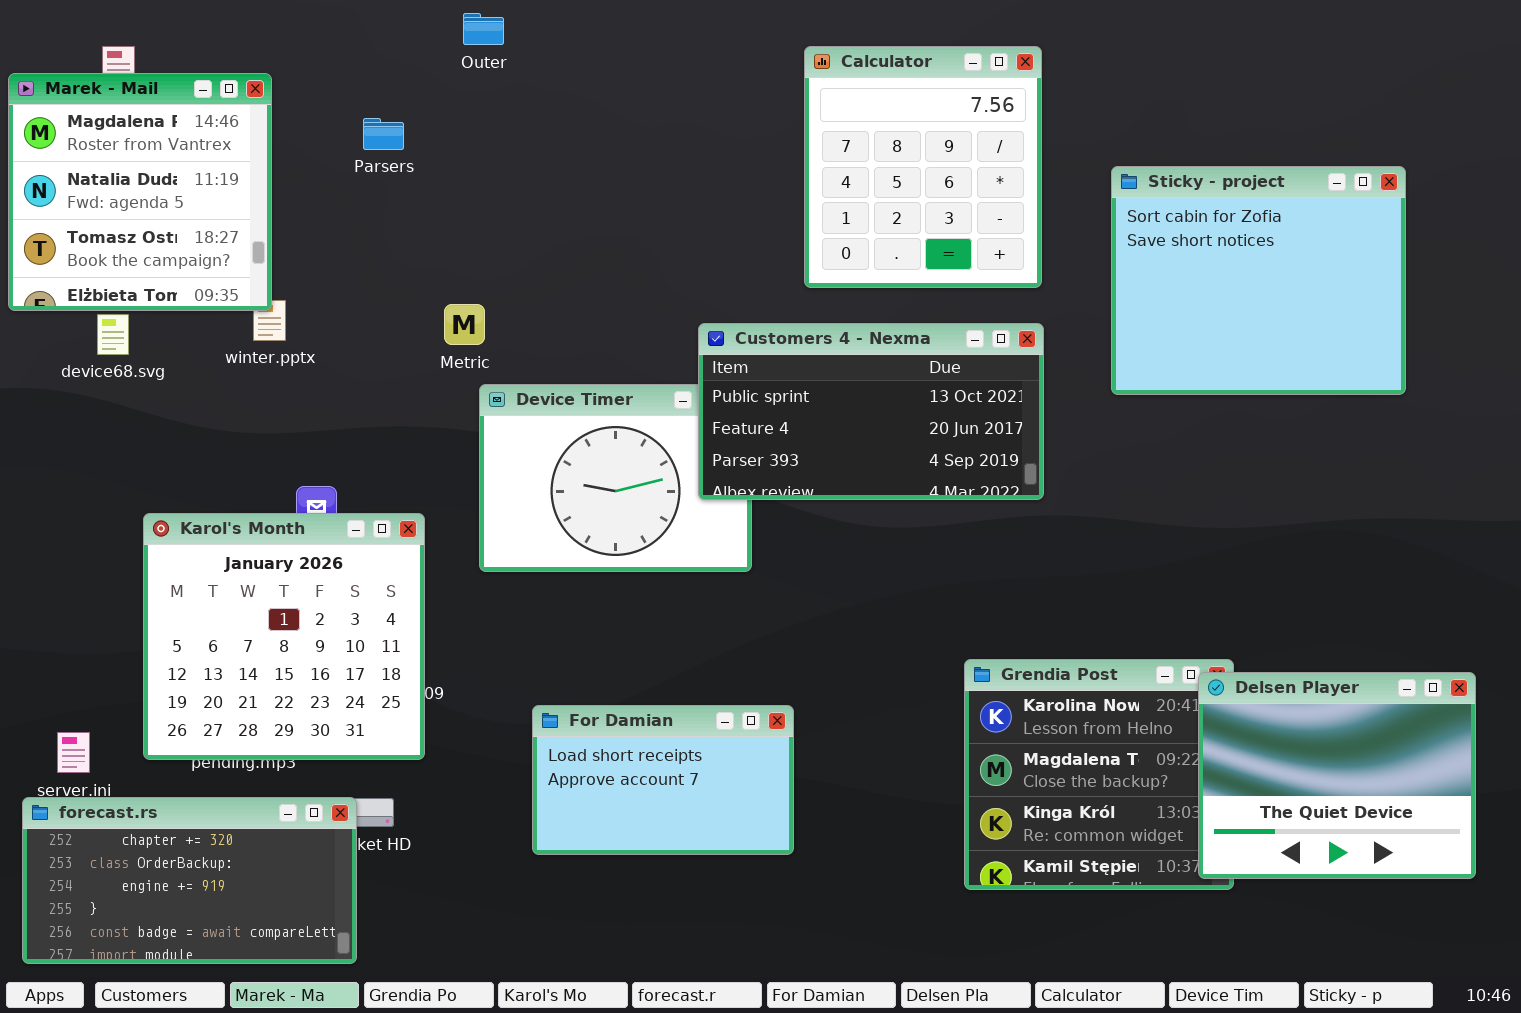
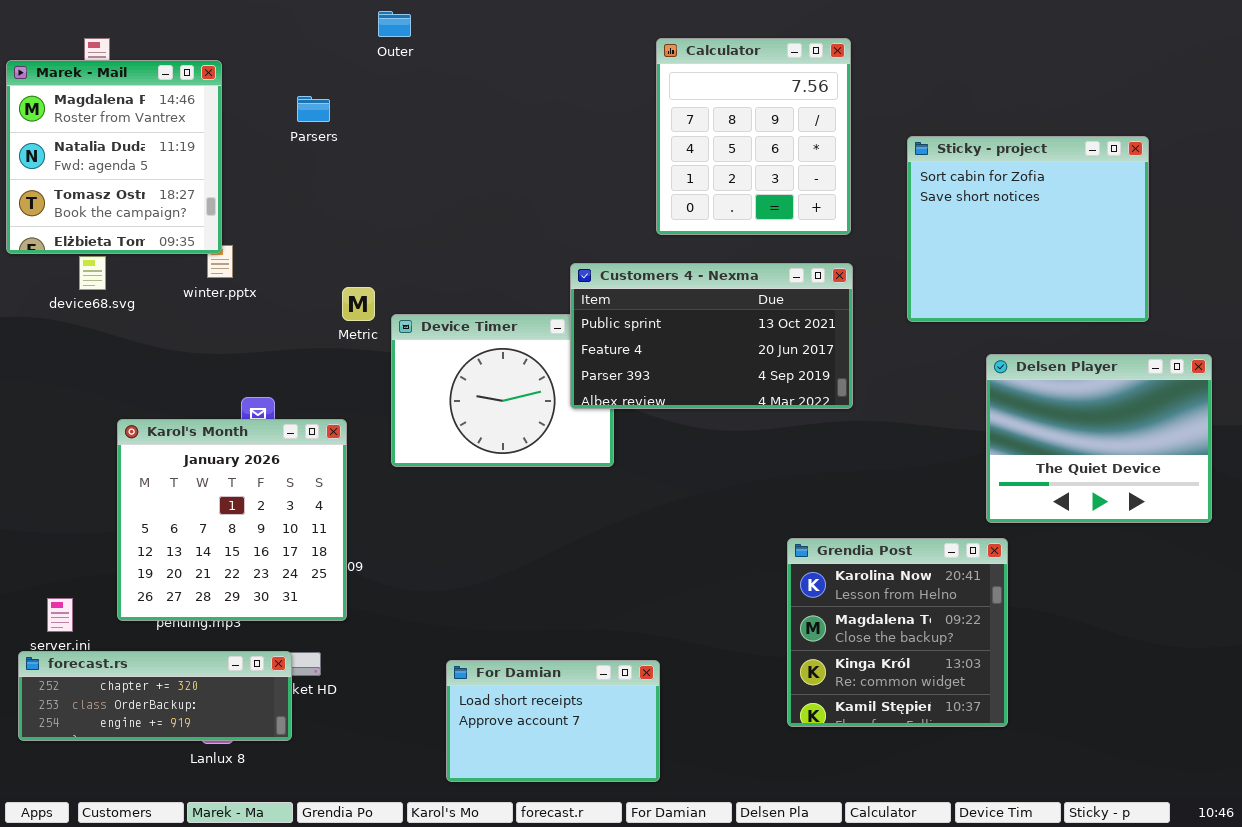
Metric: [444,304,485,345] -> [342,287,375,321], moved
Delsen Player: [1198,672,1476,879] -> [986,354,1212,523], moved
For Damian: [532,705,794,855] -> [446,660,660,782], moved
forecast.rs: [22,797,357,964] -> [18,651,292,741], resized

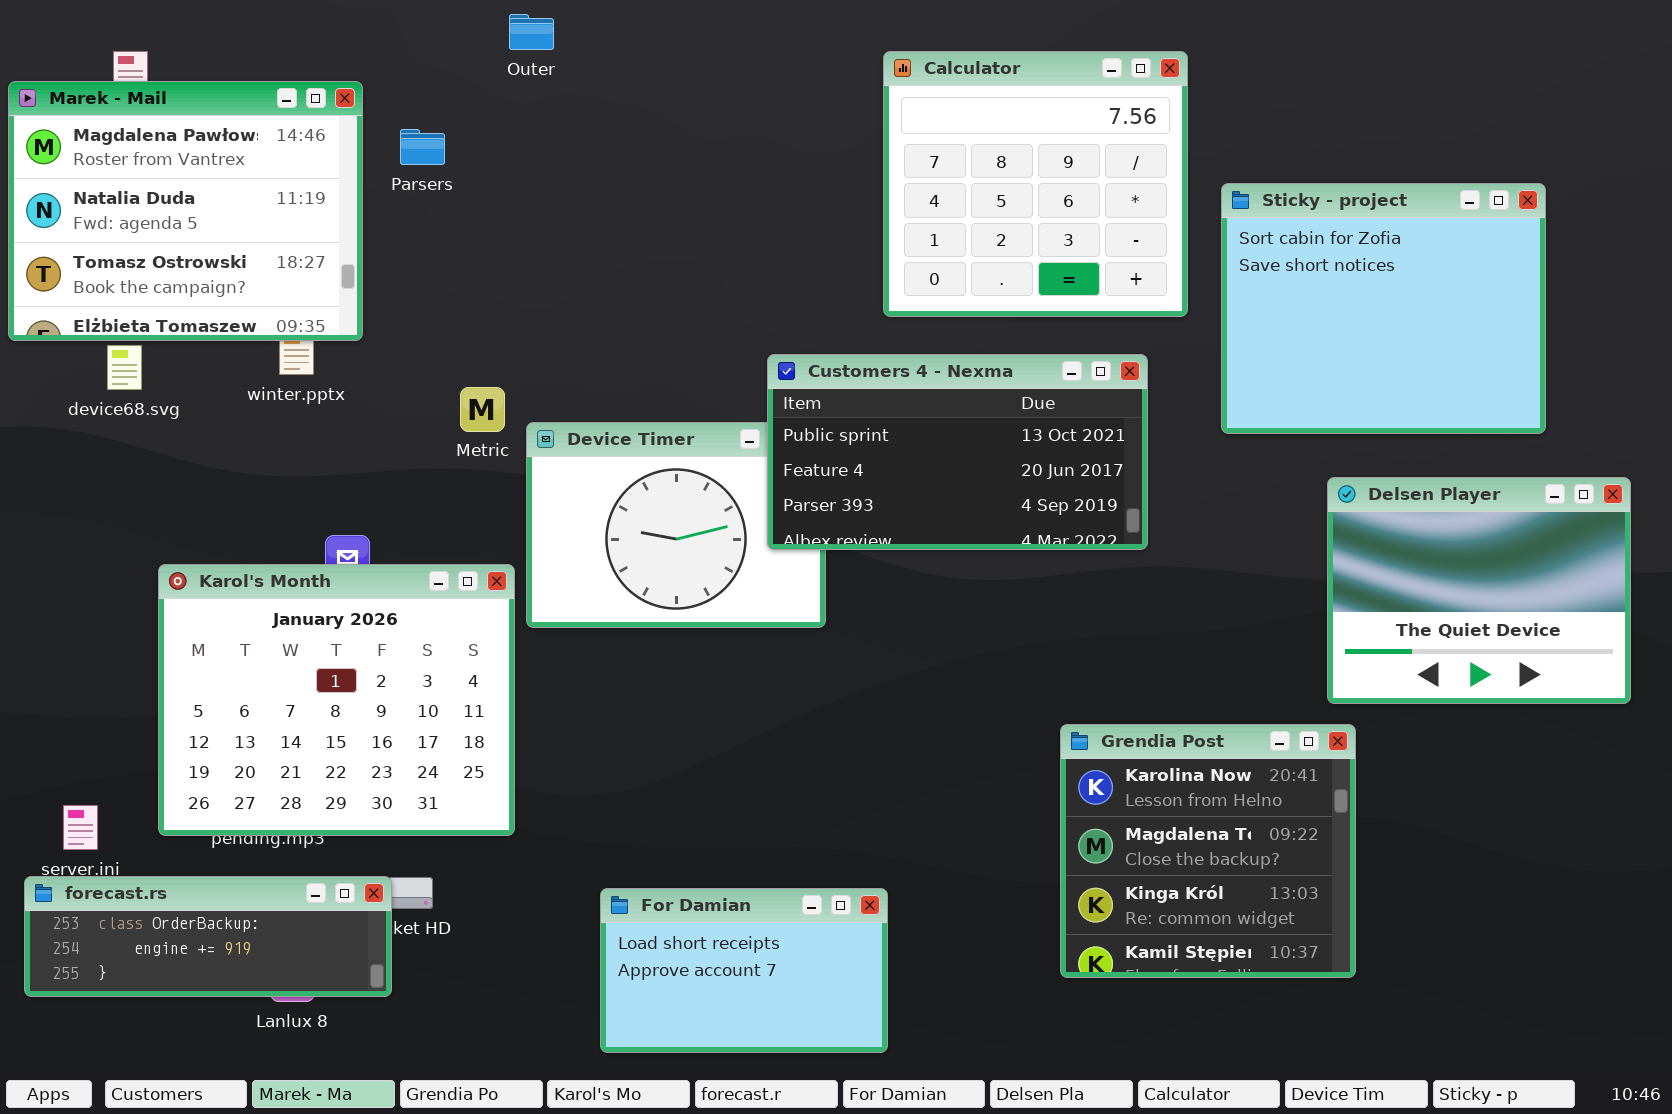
Calculator: [656,38,851,235] -> [883,51,1188,317], resized
Marek - Mail: [6,60,222,254] -> [8,81,363,341], resized
Karol's Month: [117,419,347,621] -> [158,564,515,836], resized
forecast.rs: [18,651,292,741] -> [24,876,392,997], scrolled down 1 row

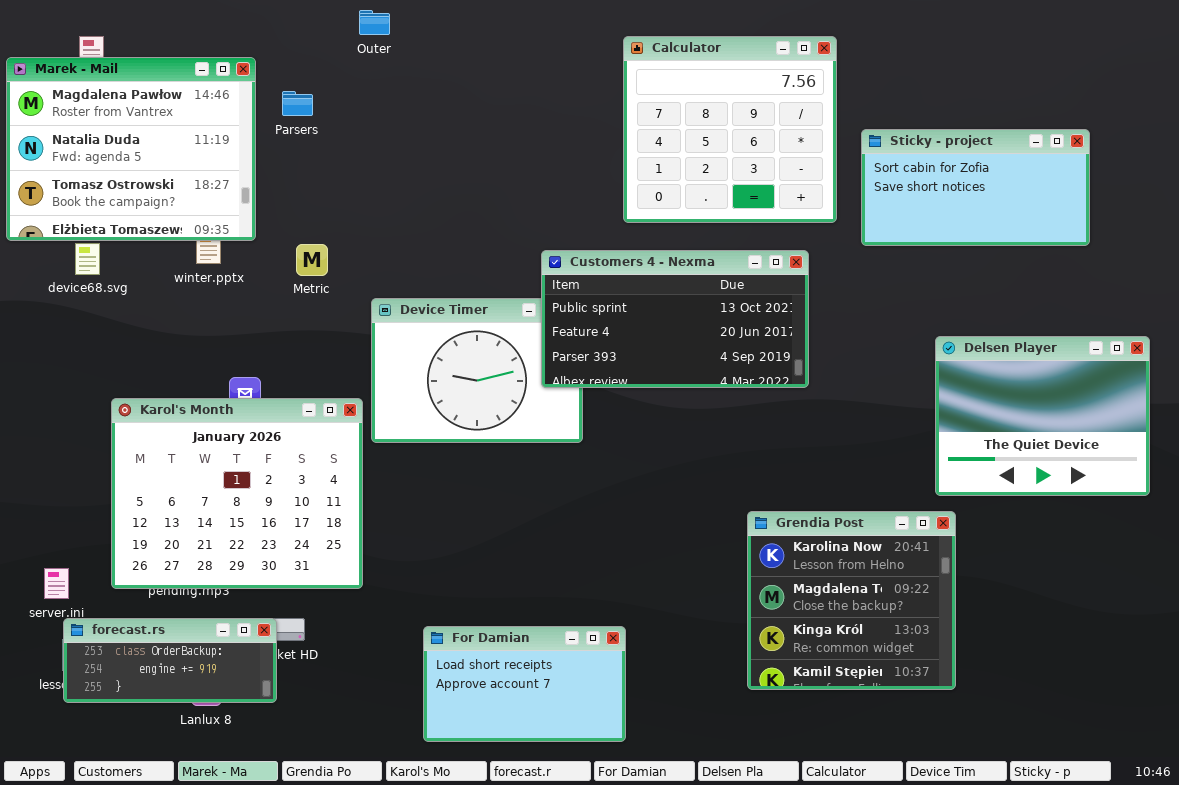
Sticky - project: [1221,183,1546,434] -> [861,129,1090,246], resized
Metric: [460,387,505,432] -> [296,244,328,276], moved
forecast.rs: [24,876,392,997] -> [63,618,277,703], resized

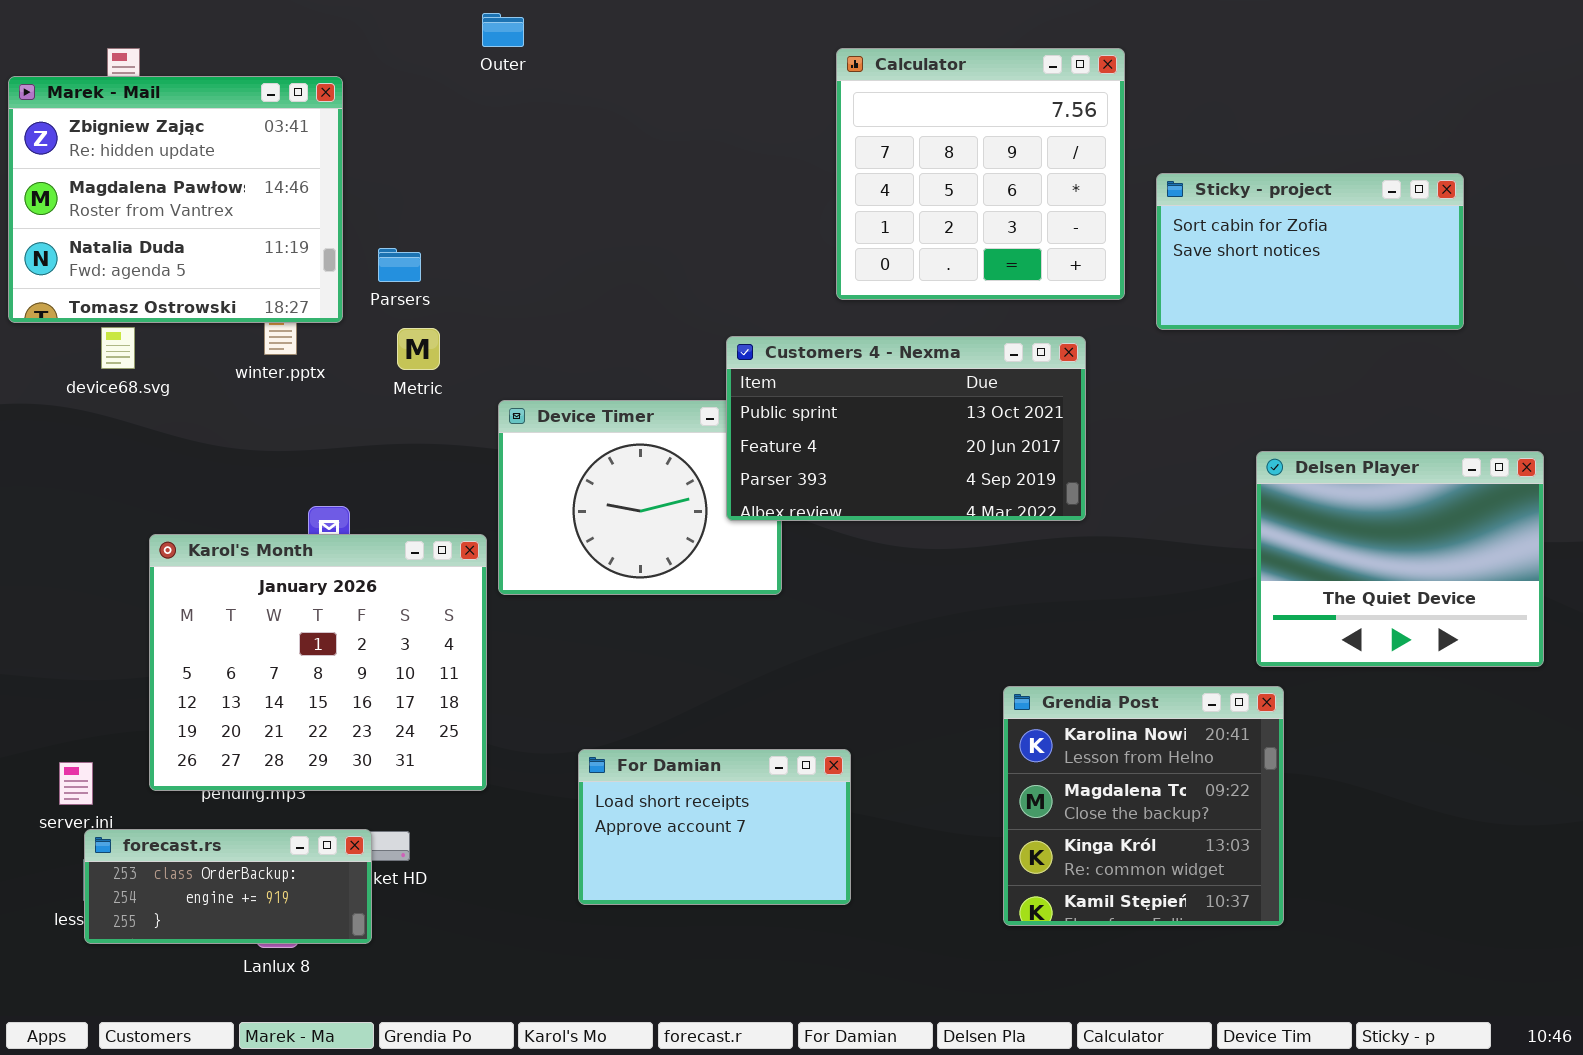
Marek - Mail: [6,57,256,241] -> [8,76,343,323], scrolled up 1 row
Parsers: [282,91,313,116] -> [378,248,421,282], moved
For Damian: [423,626,626,742] -> [578,749,851,905], moved

